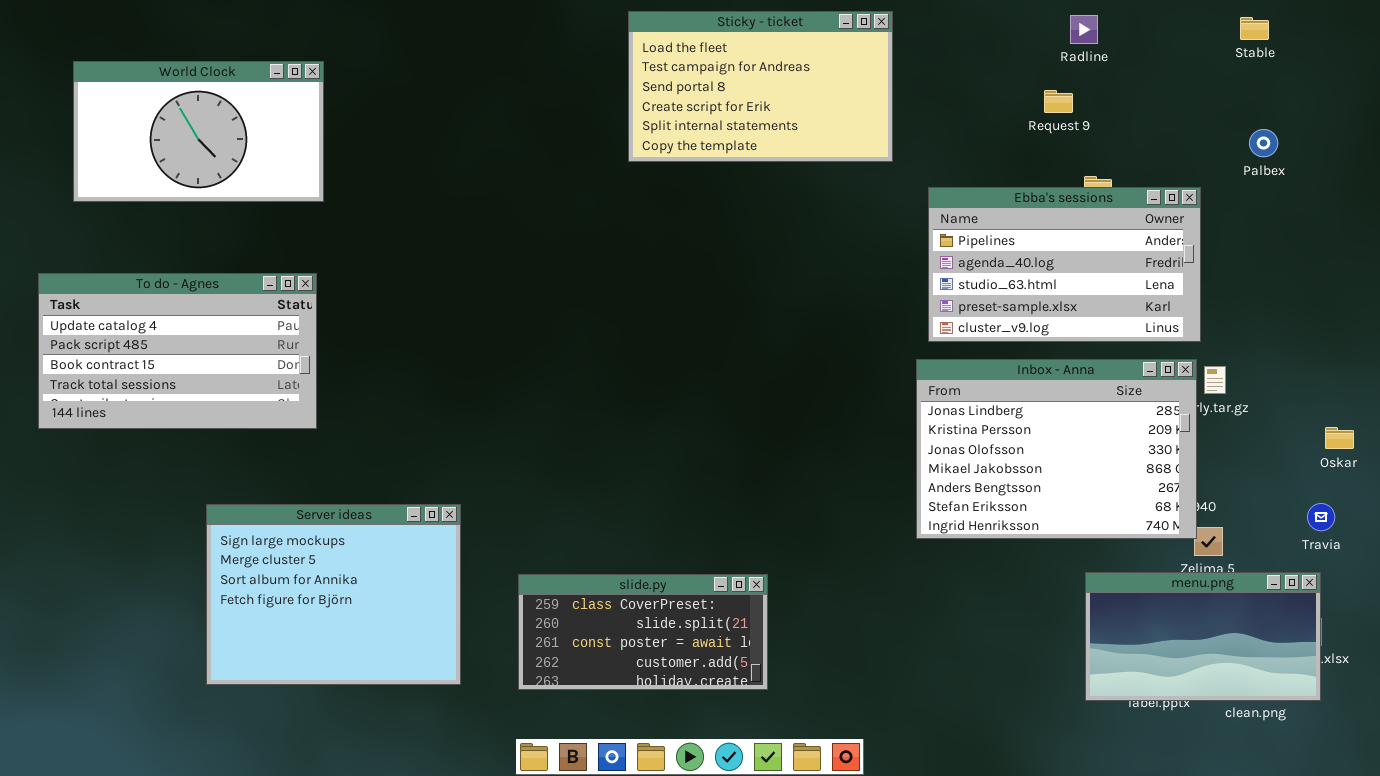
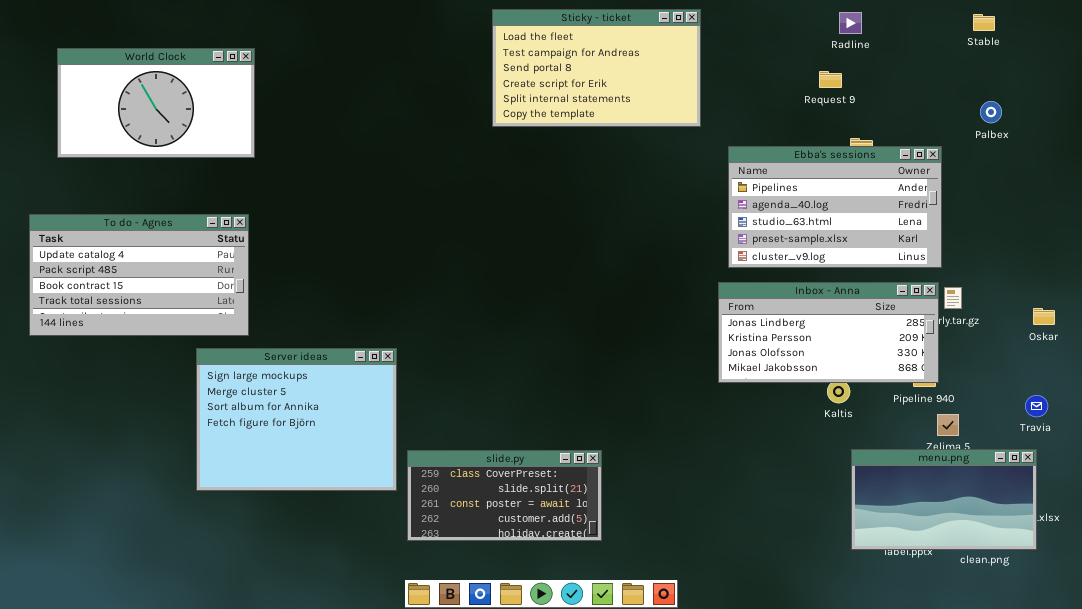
Inbox - Anna: [916,359,1197,539] -> [718,282,939,383], resized
Oskar: [1325,427,1354,449] -> [1033,308,1055,325], moved
Server ideas: [206,504,461,685] -> [196,348,397,491], moved

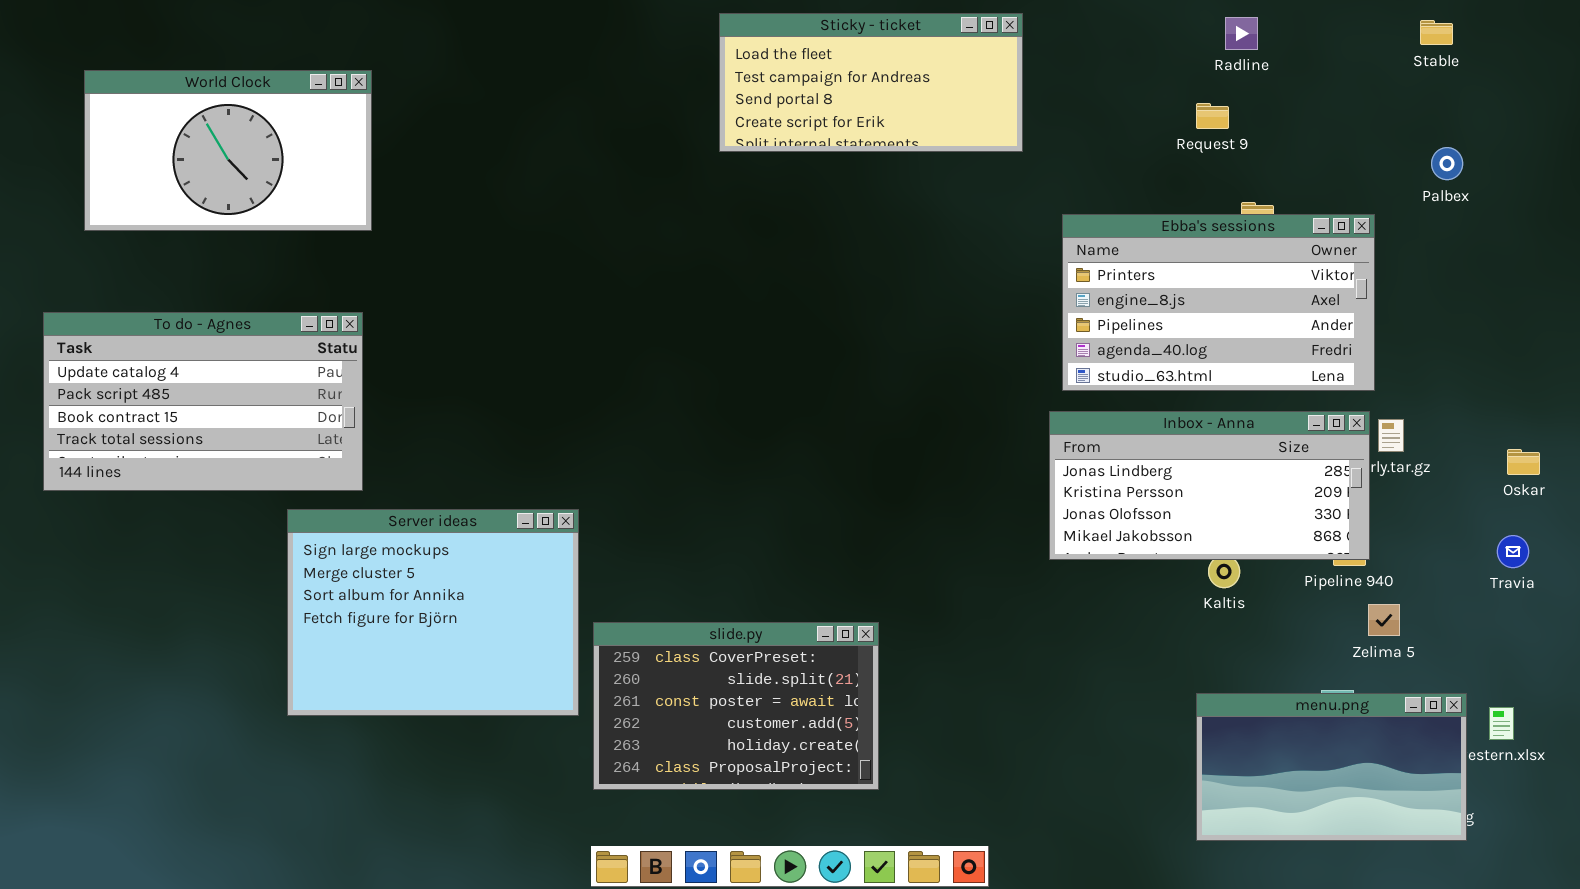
Sticky - ticket: [492,9,701,127] -> [719,13,1023,152], resized
Ebba's sessions: [728,146,942,268] -> [1062,214,1375,391], scrolled up 2 rows
Travia: [1025,395,1048,417] -> [1497,535,1529,568], moved
menu.png: [851,449,1037,550] -> [1196,693,1467,841], moved
slide.py: [407,450,602,541] -> [593,622,879,790], resized

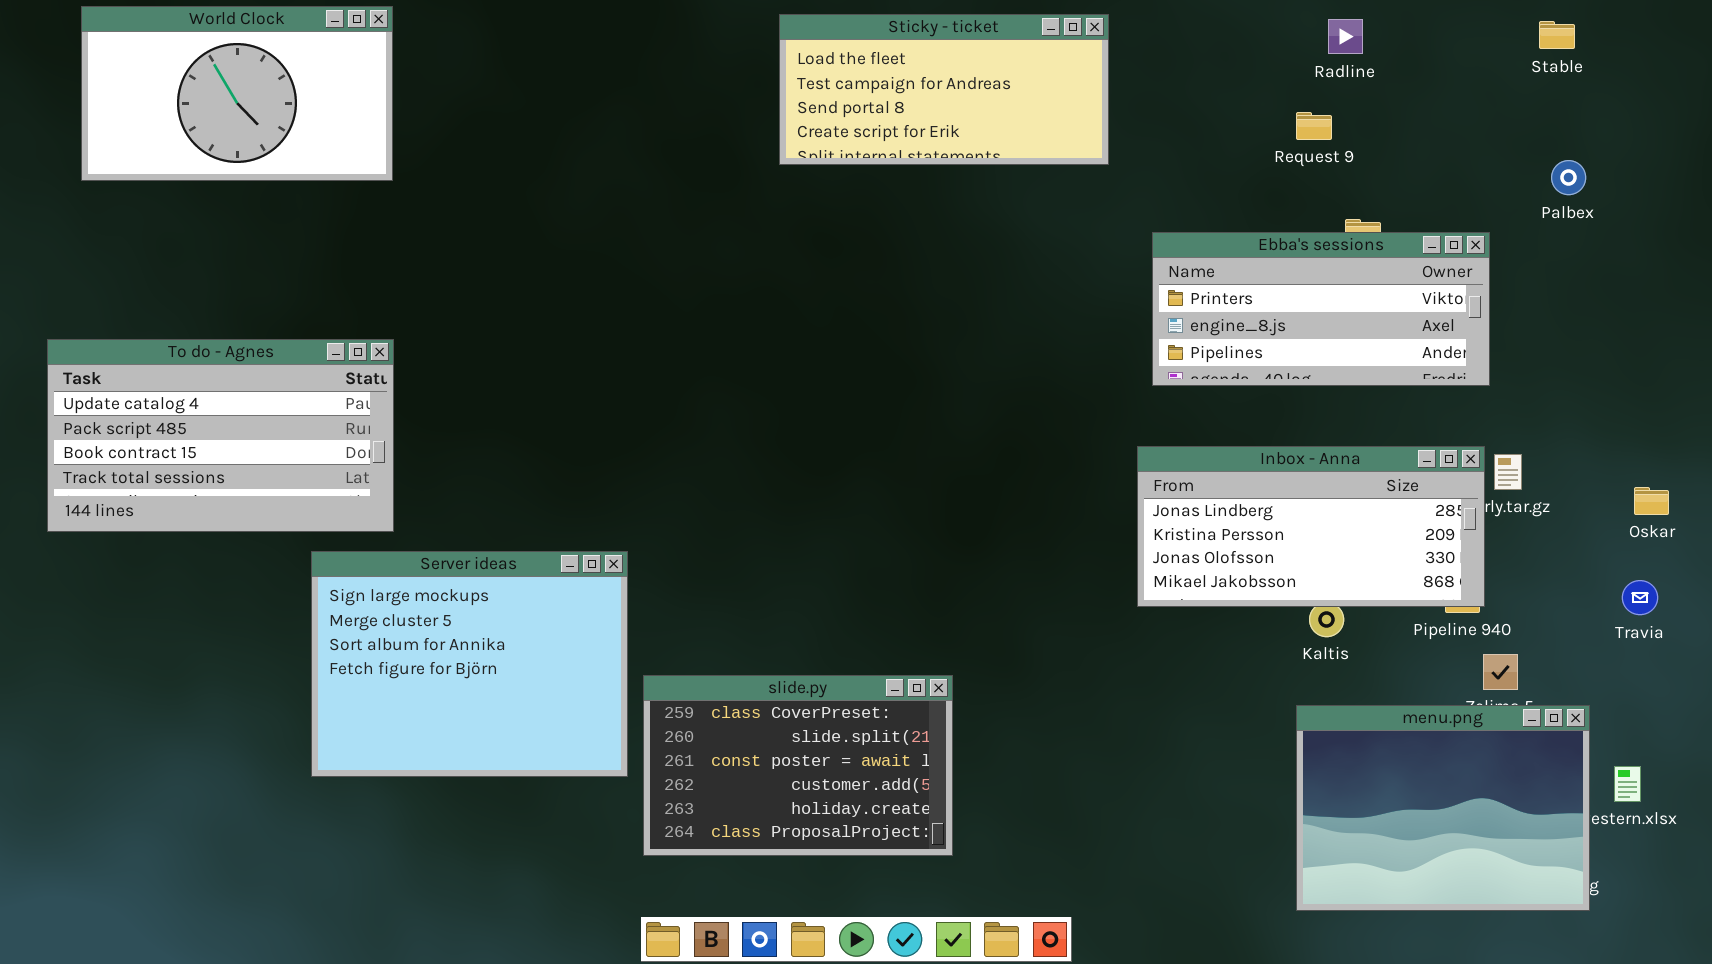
World Clock: [84,70,372,231] -> [81,6,393,181], moved
Ebba's sessions: [1062,214,1375,391] -> [1152,232,1490,386], resized
menu.png: [1196,693,1467,841] -> [1296,705,1590,911], resized

